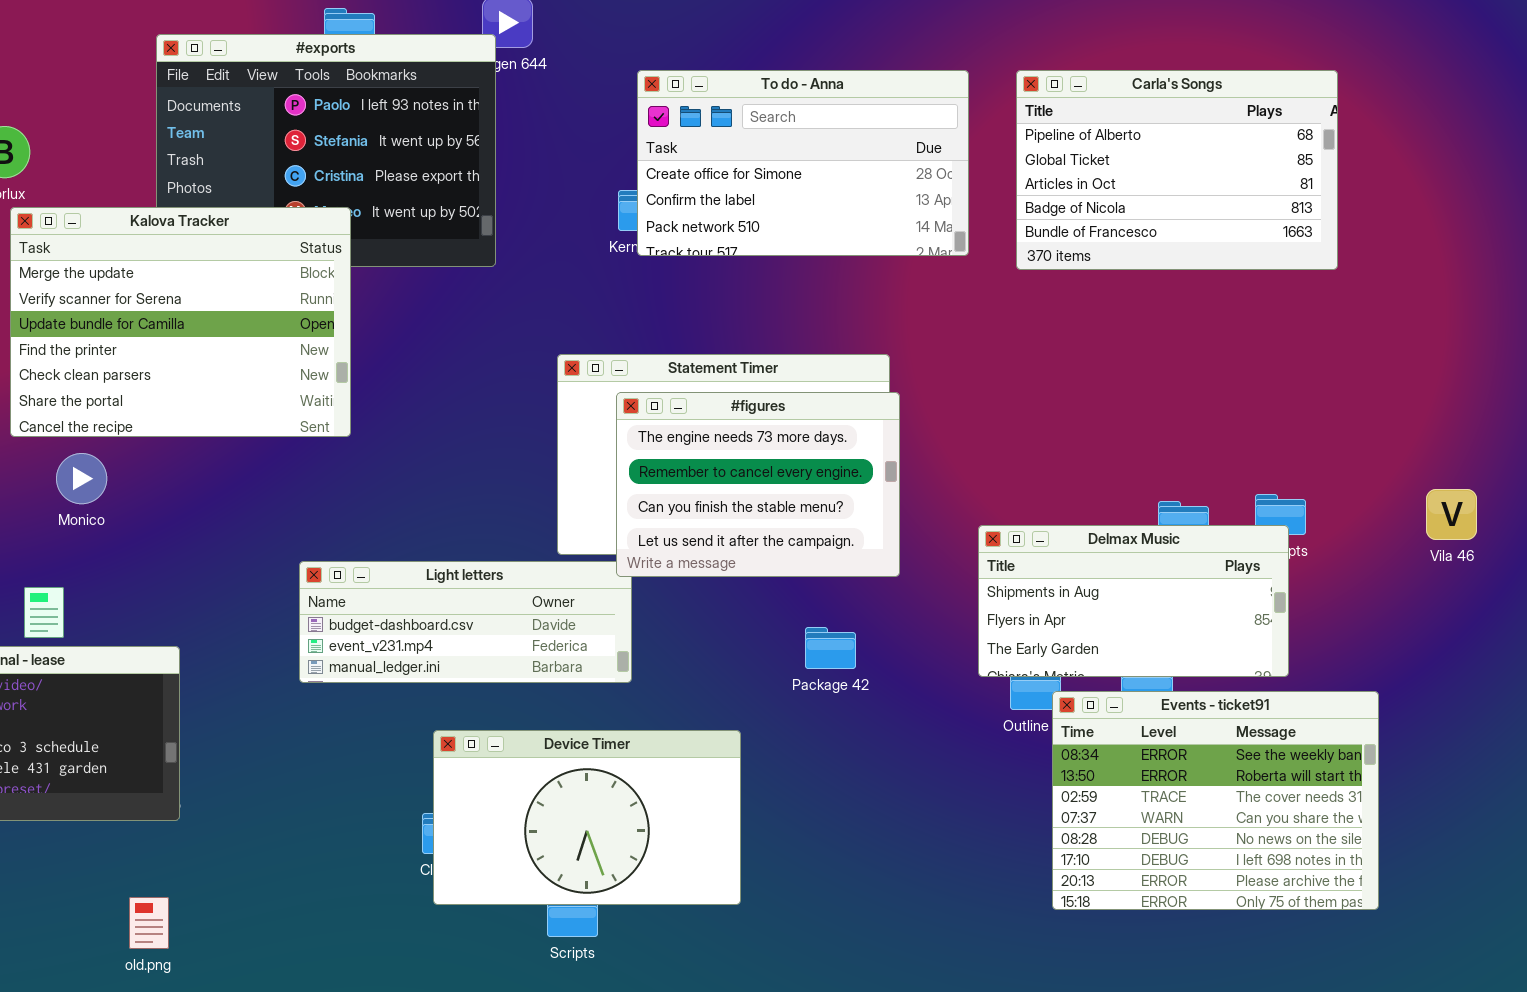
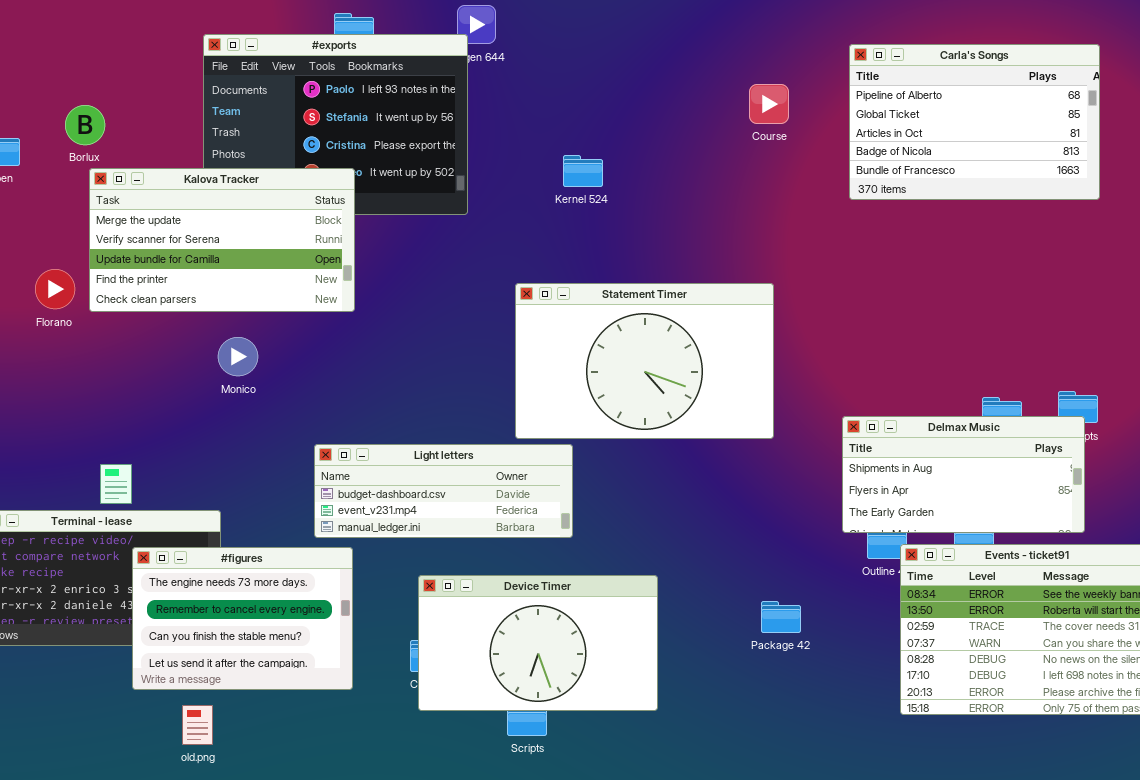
To do - Anna: [637,70,969,256] -> none, closed
Carla's Songs: [1016,70,1338,270] -> [849,44,1100,200], moved
Kalova Tracker: [10,207,351,437] -> [89,168,355,312], resized
#figures: [616,392,900,577] -> [132,547,353,690], moved
Monico: [56,453,107,504] -> [218,337,258,376], moved
Package 42: [805,627,856,669] -> [761,601,801,633], moved

